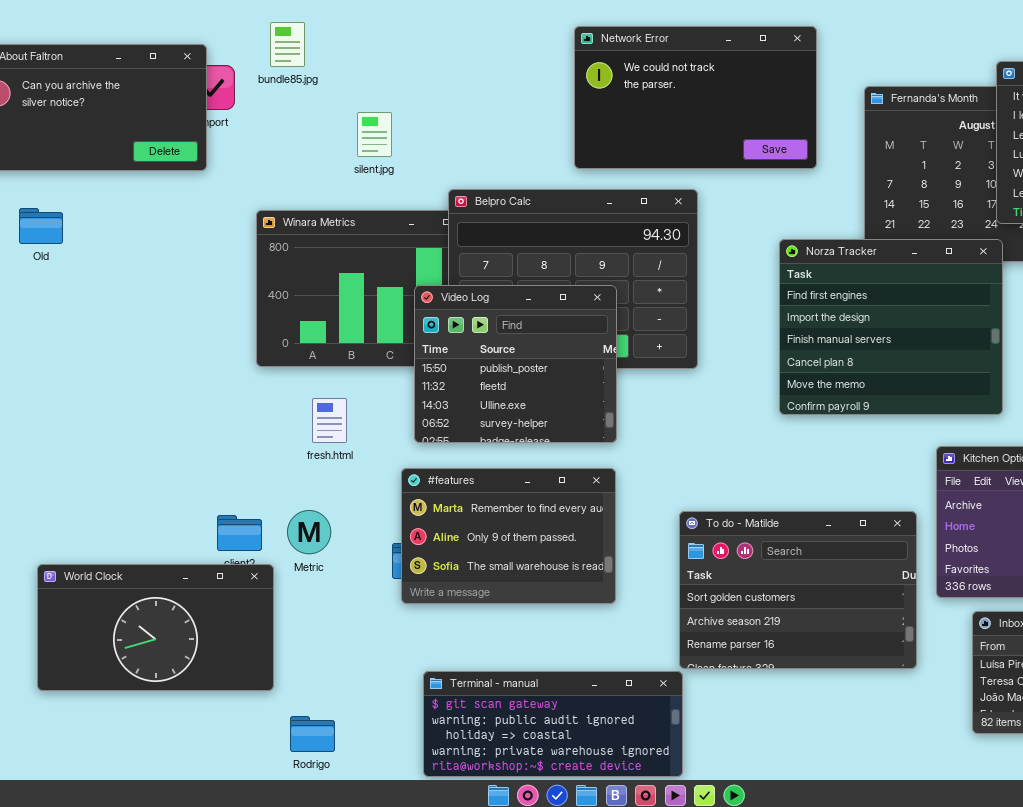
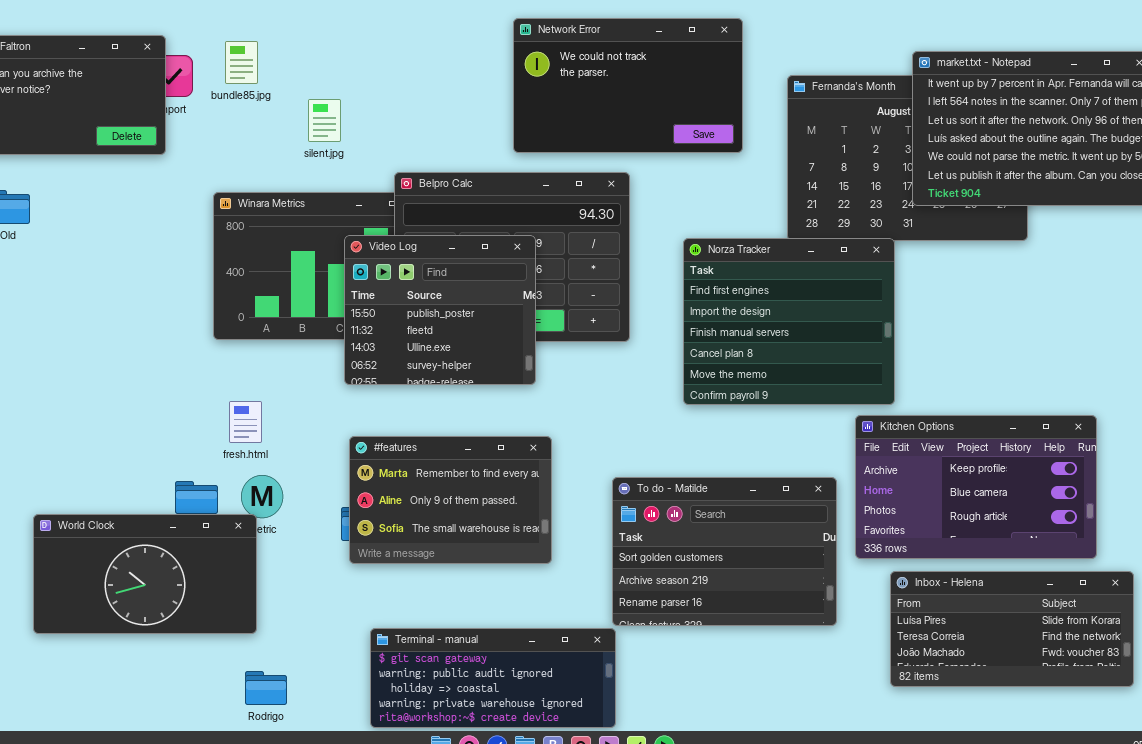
bundle85.jpg: [270,22,305,67] -> [225,41,258,84], moved
Norza Tracker: [779,239,1003,415] -> [683,238,895,405], moved
Video Log: [414,285,617,443] -> [344,235,536,385], moved
fresh.html: [312,398,347,443] -> [229,401,262,443], moved
World Clock: [37,564,274,691] -> [33,514,257,634], moved

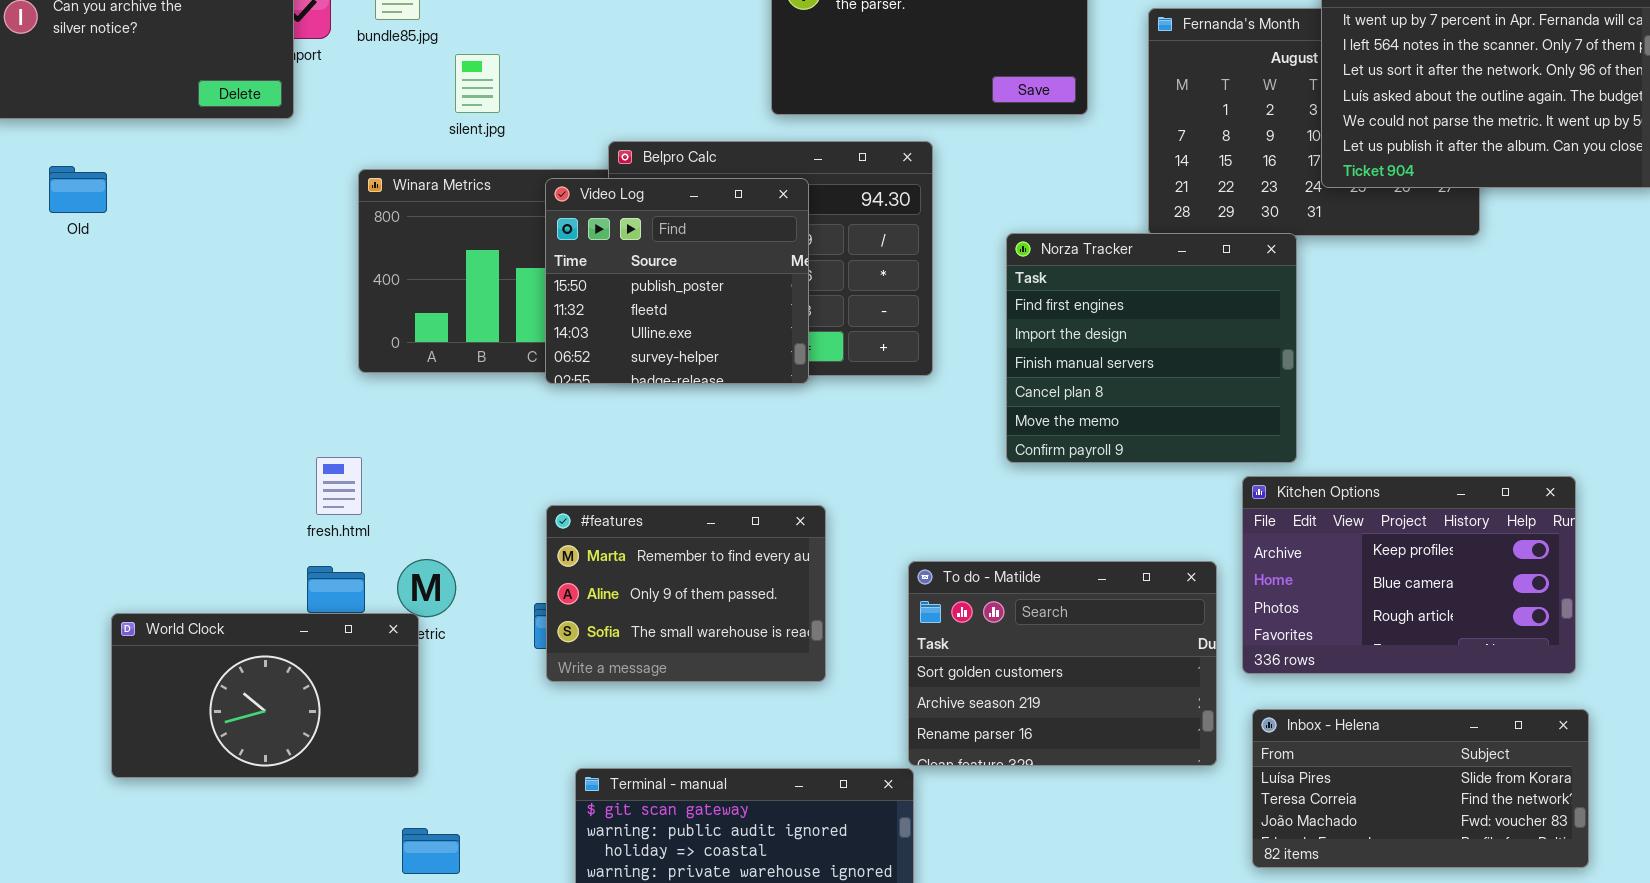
silent.jpg: [308,99,341,142] -> [455,54,500,113], moved
Video Log: [344,235,536,385] -> [545,178,809,384], moved
fresh.html: [229,401,262,443] -> [316,457,362,515], moved
Inbox - Helena: [890,571,1134,687] -> [1252,709,1589,868], moved

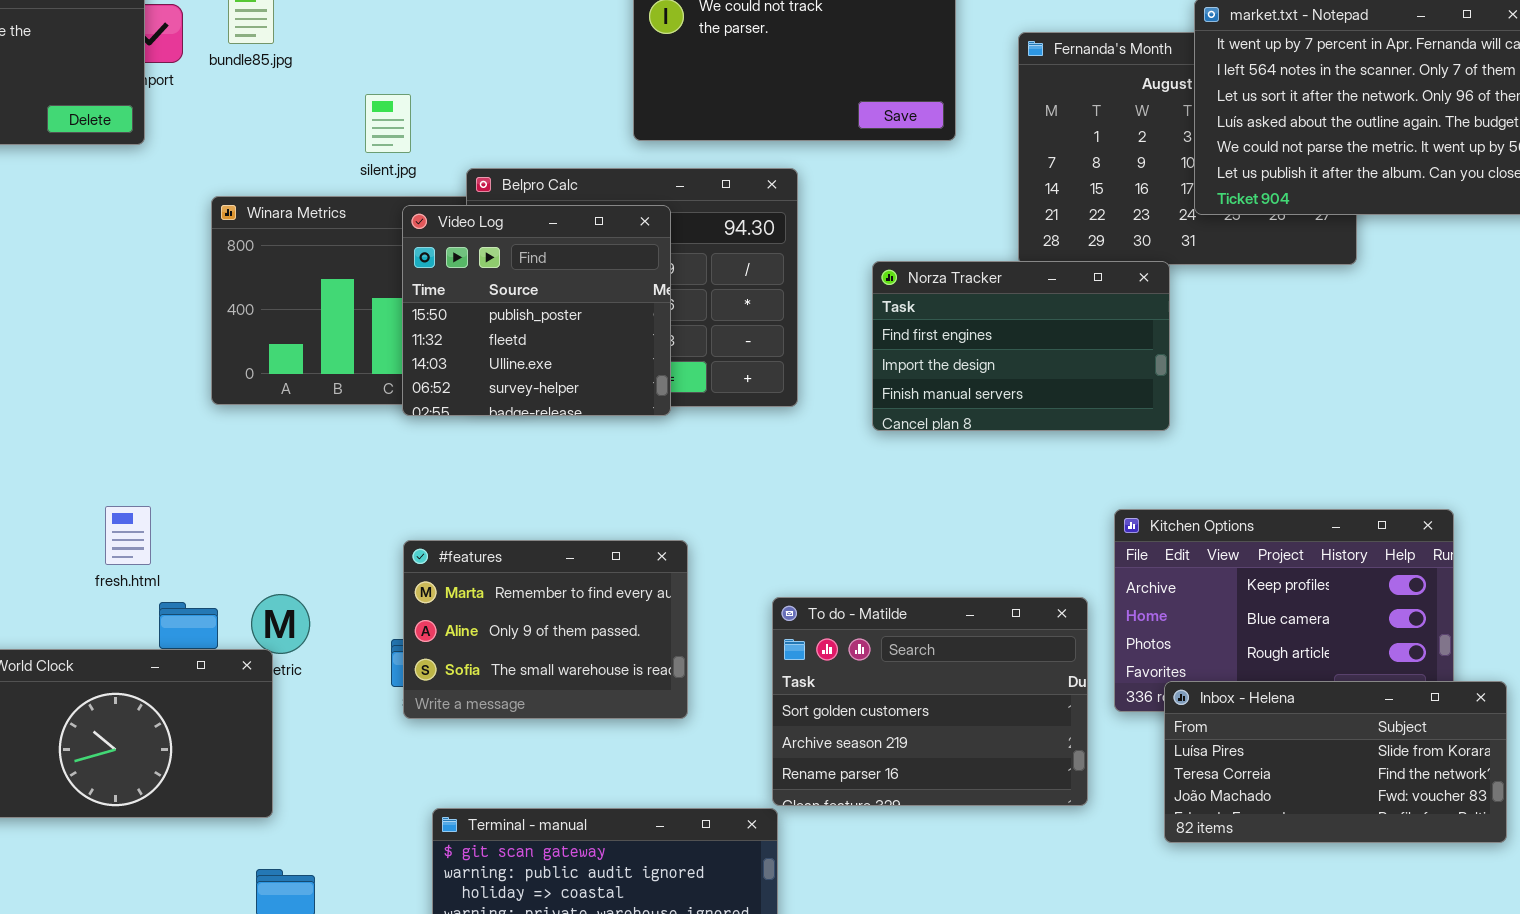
silent.jpg: [455,54,500,113] -> [365,94,411,153], moved
Norza Tracker: [1006,233,1297,463] -> [872,261,1170,431], resized
fresh.html: [316,457,362,515] -> [105,506,151,565], moved
Inbox - Helena: [1252,709,1589,868] -> [1164,681,1507,843], moved

